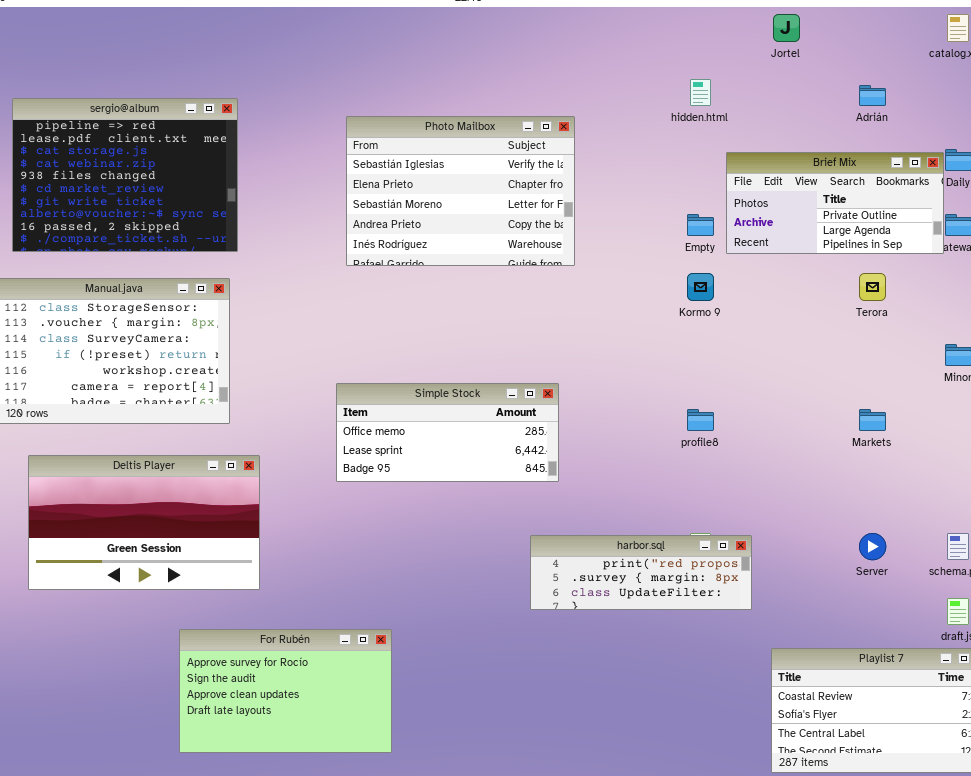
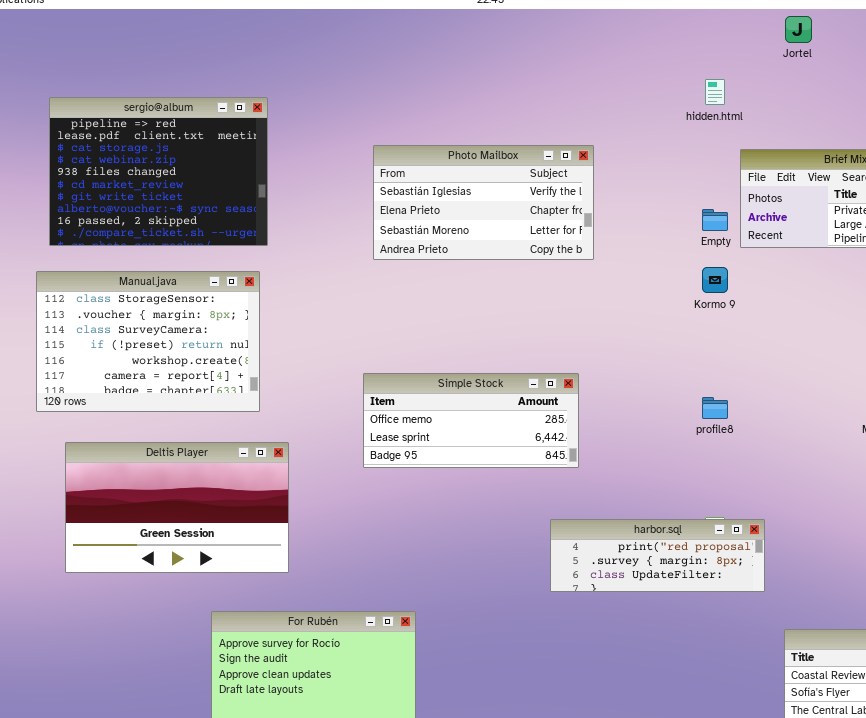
Photo Mailbox: [346,116,575,266] -> [373,145,594,260], resized

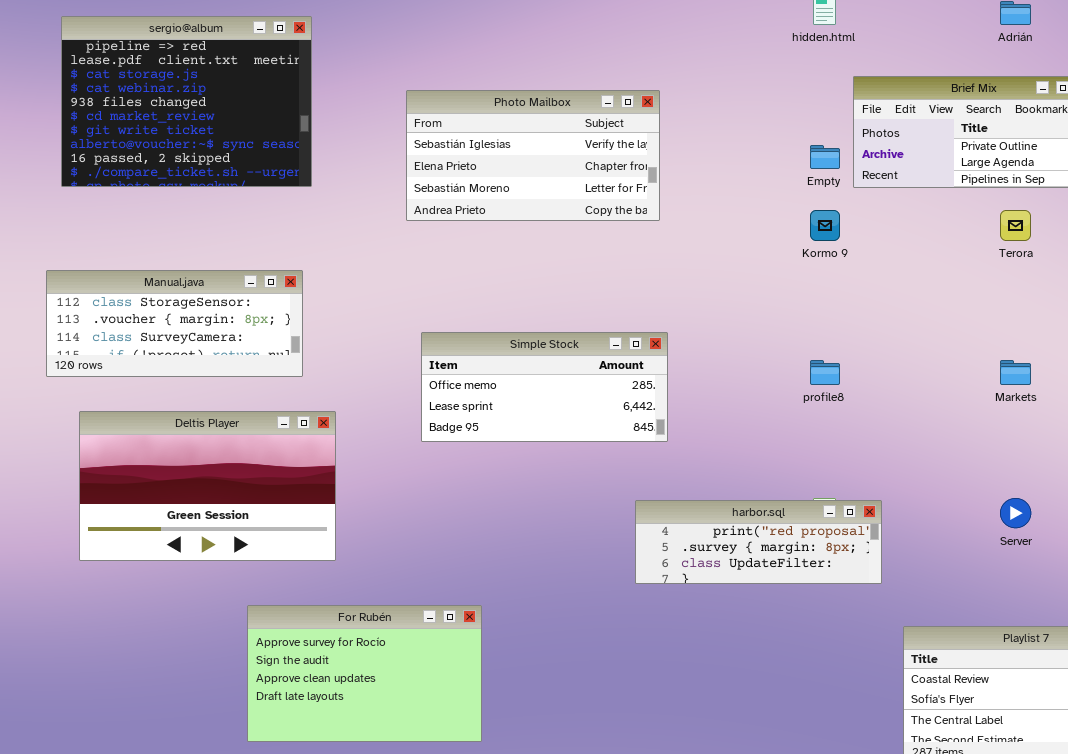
Photo Mailbox: [373,145,594,260] -> [406,90,660,221], moved
Manual.java: [36,271,260,412] -> [46,270,303,377], resized

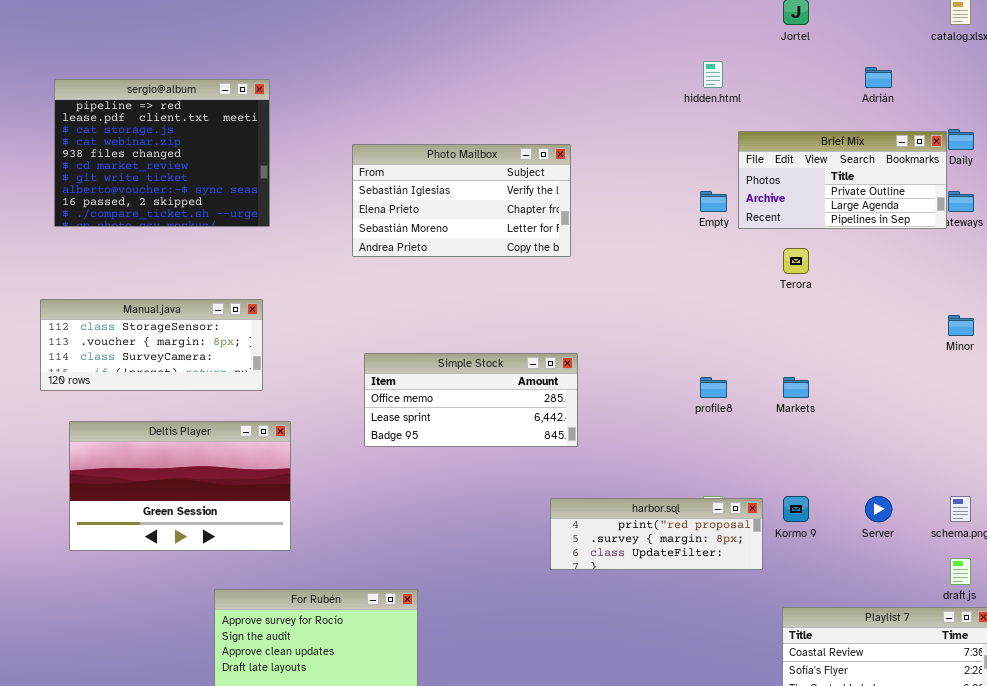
Kormo 9: [810,210,840,241] -> [783,496,809,522], moved
Terora: [1000,210,1031,241] -> [783,248,809,274], moved
Markets: [1000,360,1031,385] -> [783,377,809,398], moved

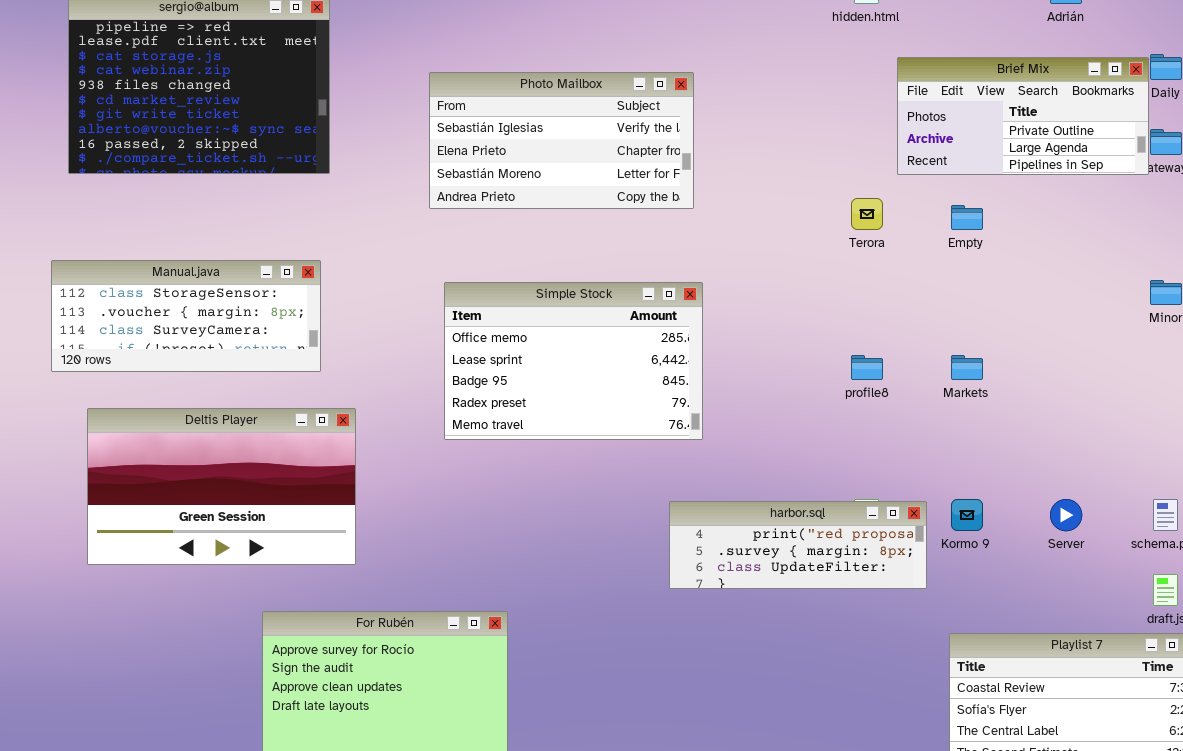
Empty: [700,191,727,212] -> [951,205,983,230], moved
Terora: [783,248,809,274] -> [851,198,883,230], moved
Simple Stock: [364,353,578,447] -> [444,282,703,440], resized

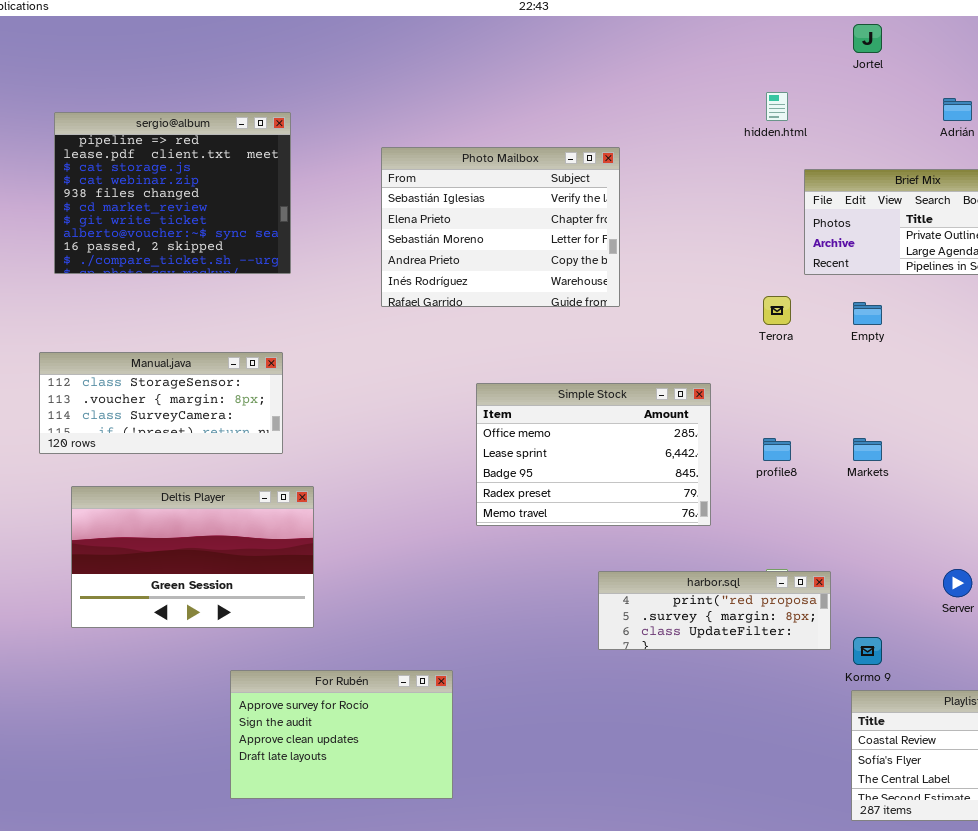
Photo Mailbox: [429,72,694,209] -> [381,147,620,307], resized
Simple Stock: [444,282,703,440] -> [476,383,711,526], moved
Kormo 9: [951,499,983,531] -> [853,637,882,665], moved

